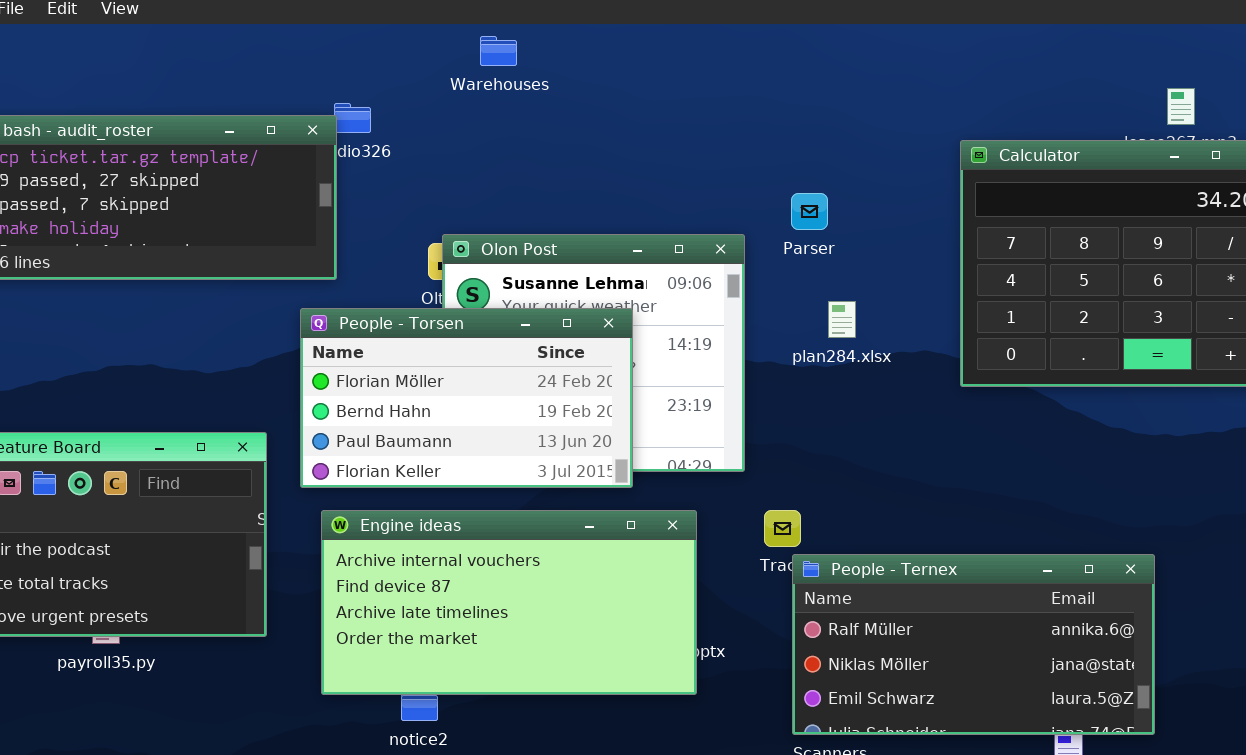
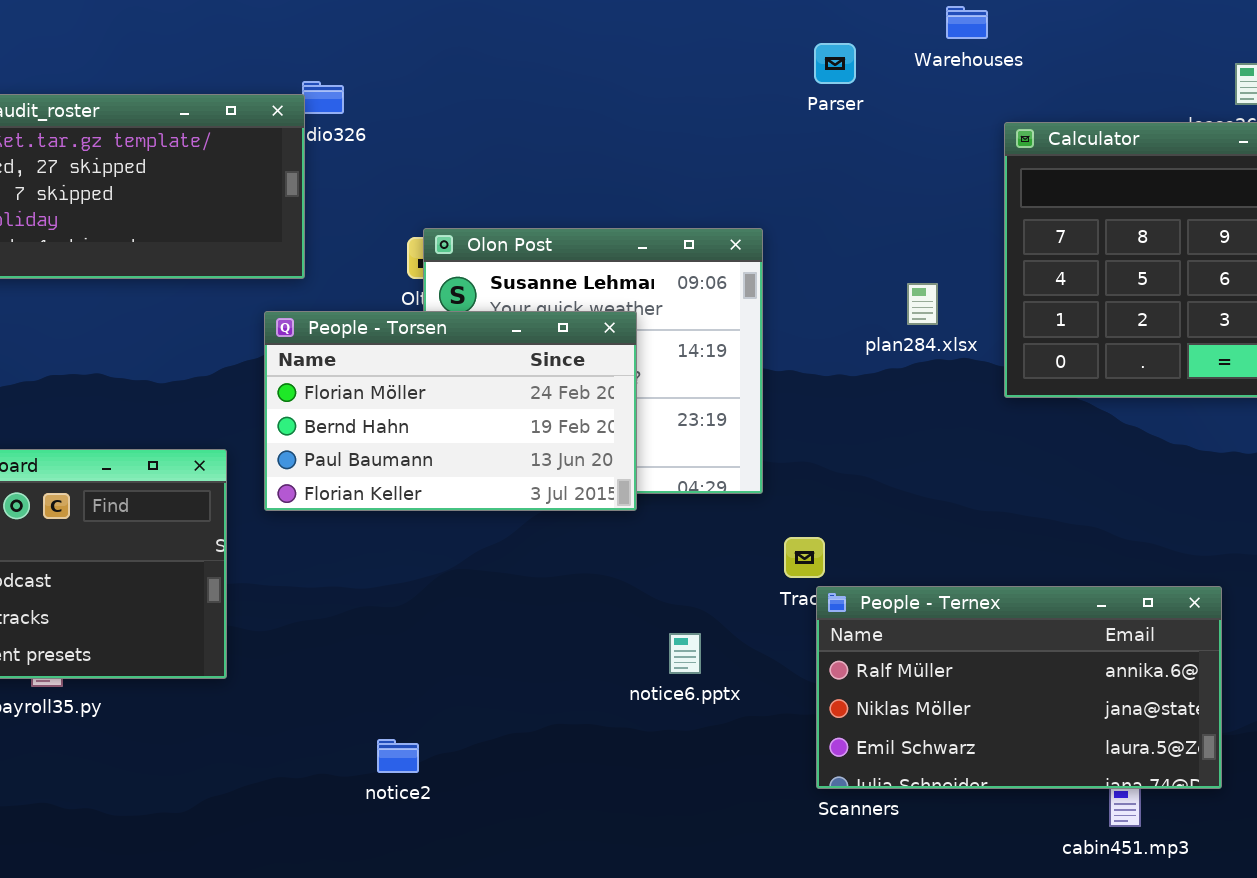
Warehouses: [480,36,517,66] -> [946,6,988,39], moved
Parser: [791,193,828,230] -> [814,43,856,84], moved
plan284.xlsx: [828,301,856,338] -> [907,283,938,325], moved
Engine ideas: [321,510,697,695] -> none, closed

